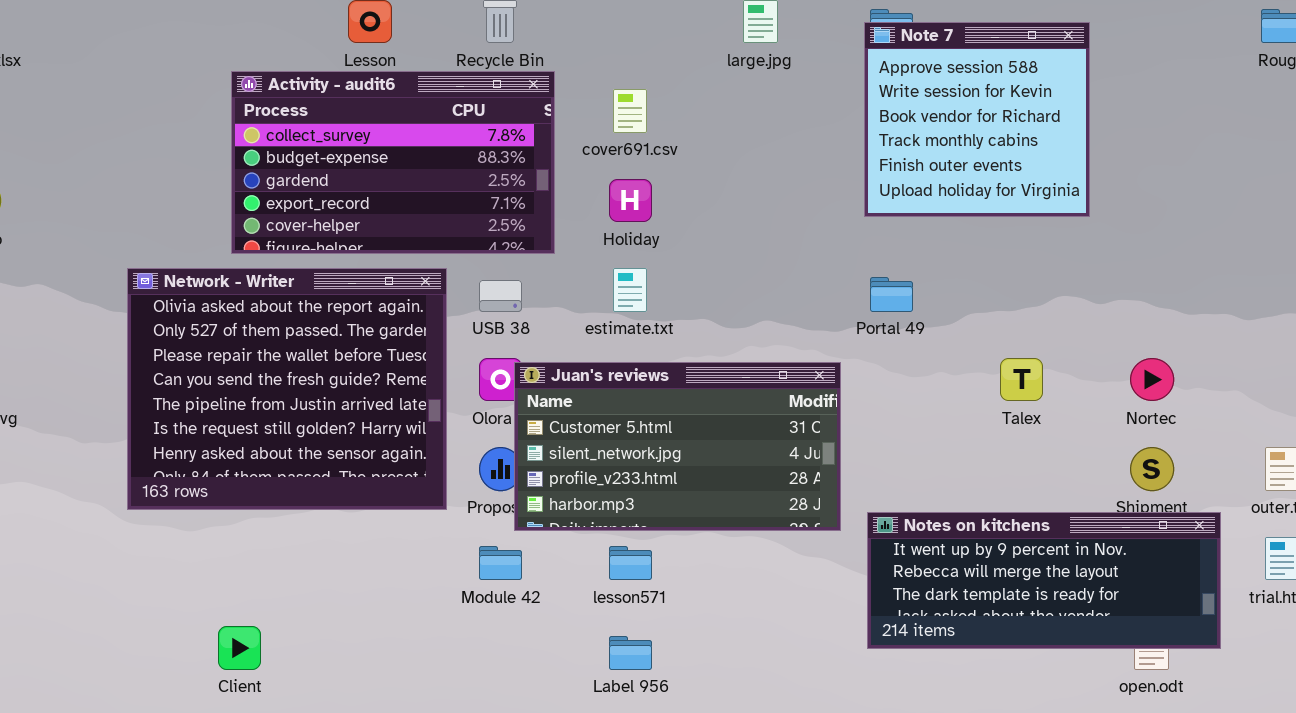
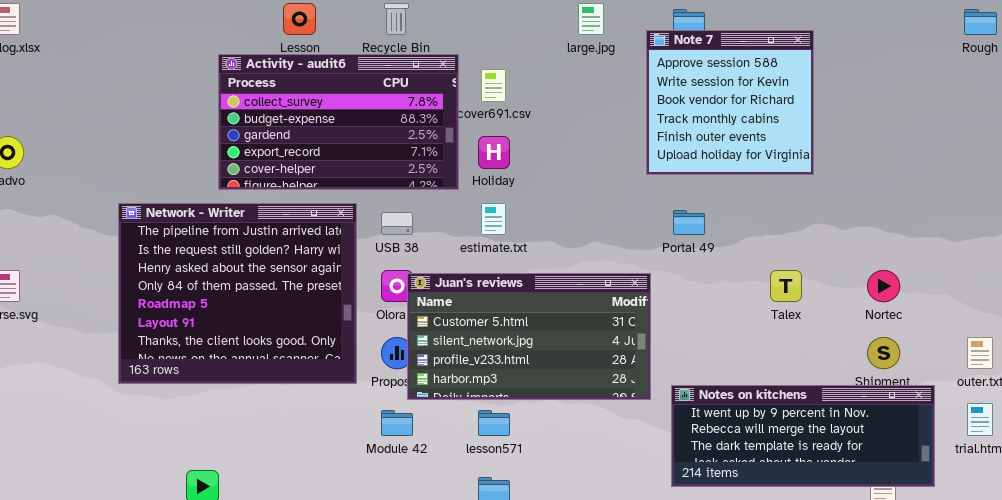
Note 7: [864,22,1090,217] -> [646,30,814,175], moved
Activity - audit6: [231,71,555,254] -> [218,54,459,190], moved
Network - Writer: [127,268,447,510] -> [118,203,357,384], scrolled down 4 rows

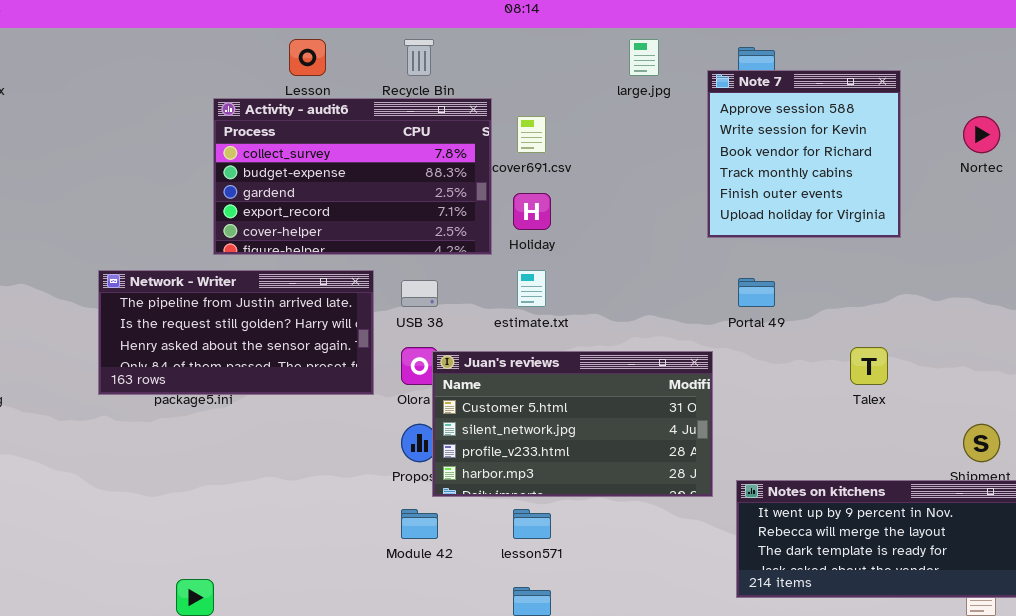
Network - Writer: [118,203,357,384] -> [98,270,374,395], resized
Nortec: [867,270,900,302] -> [963,116,1000,153], moved

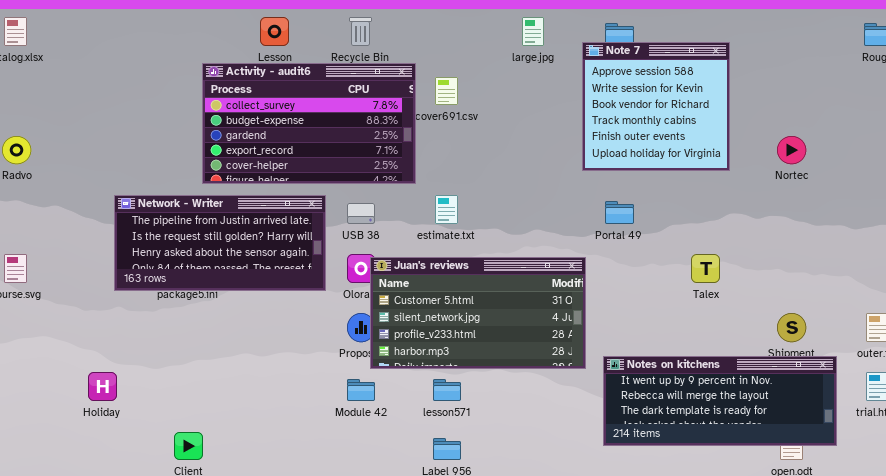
Nortec: [963,116,1000,153] -> [777,136,806,164], moved
Holiday: [513,193,551,230] -> [88,372,117,401], moved

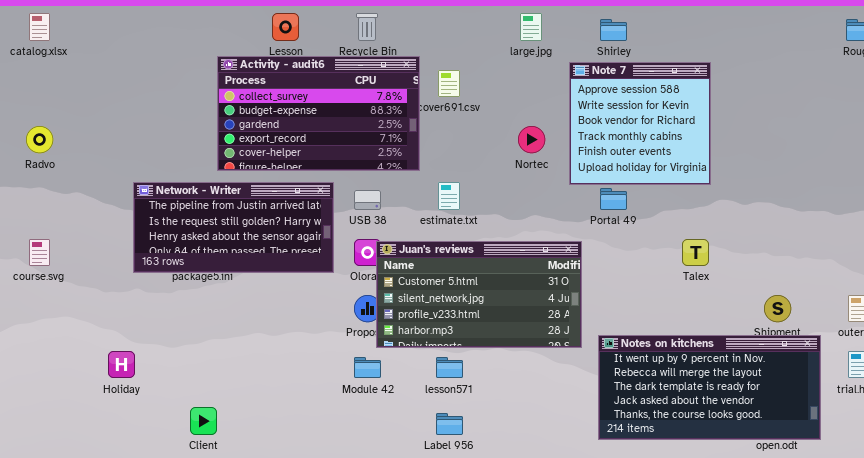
Note 7: [582,42,730,171] -> [569,62,711,185], moved
Nortec: [777,136,806,164] -> [518,126,545,153], moved
Notes on kitchens: [603,356,837,446] -> [598,335,821,440], resized

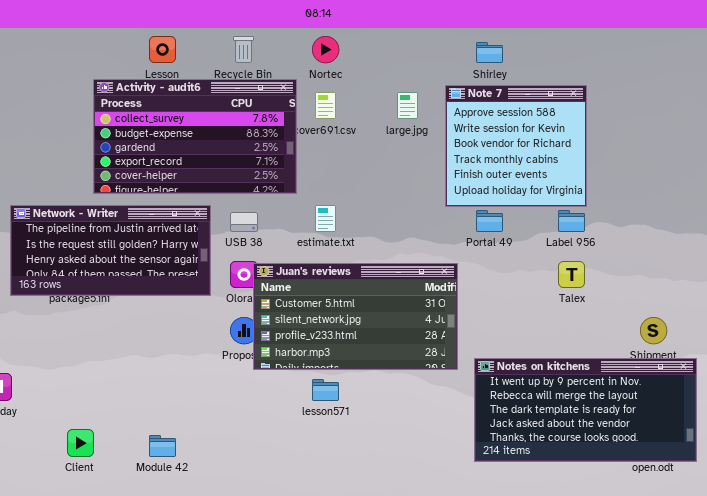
large.jpg: [520,13,542,41] -> [397,92,418,119], moved
Nortec: [518,126,545,153] -> [312,36,339,63], moved
Module 42: [354,357,381,378] -> [149,435,176,457], moved
Label 956: [436,413,463,435] -> [558,210,585,232], moved

